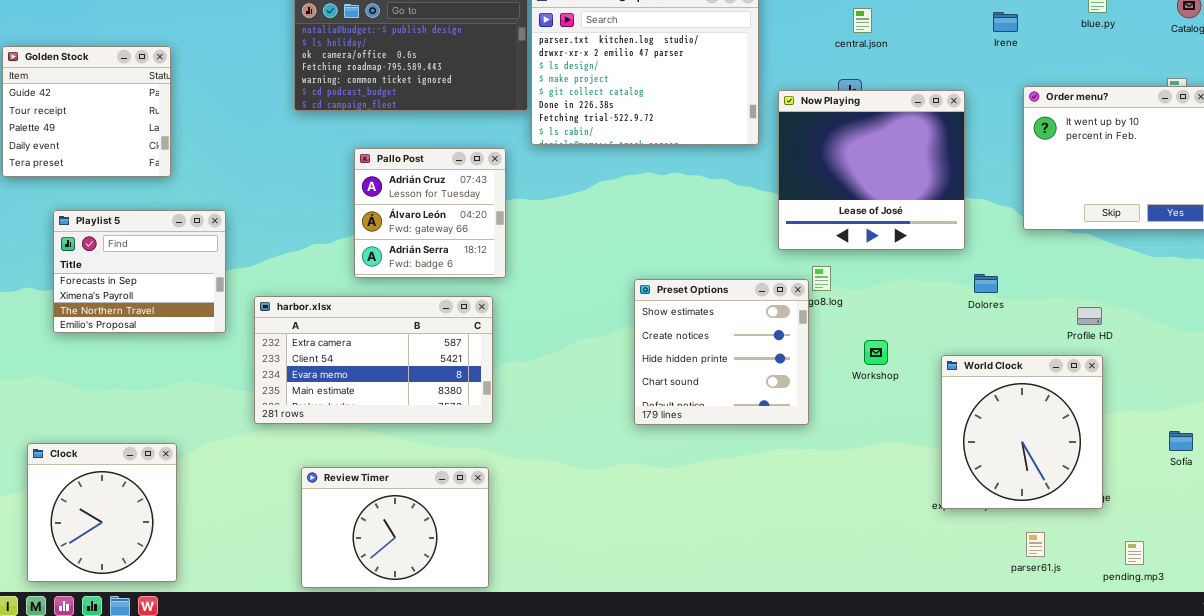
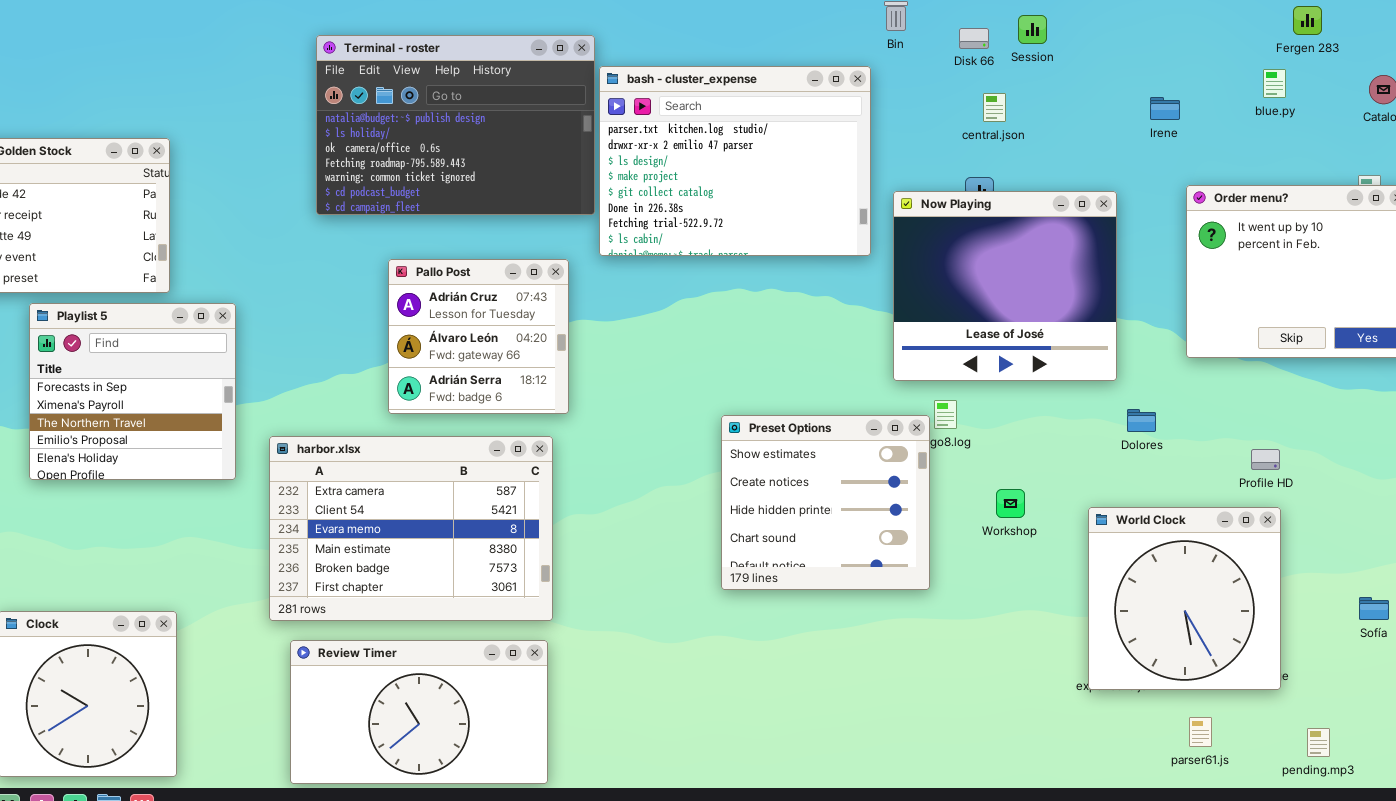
Playlist 5: [53,210,226,333] -> [29,303,236,480], resized
harbor.xlsx: [254,296,493,424] -> [269,436,553,621], resized
Review Timer: [301,467,489,588] -> [290,640,548,784], resized

